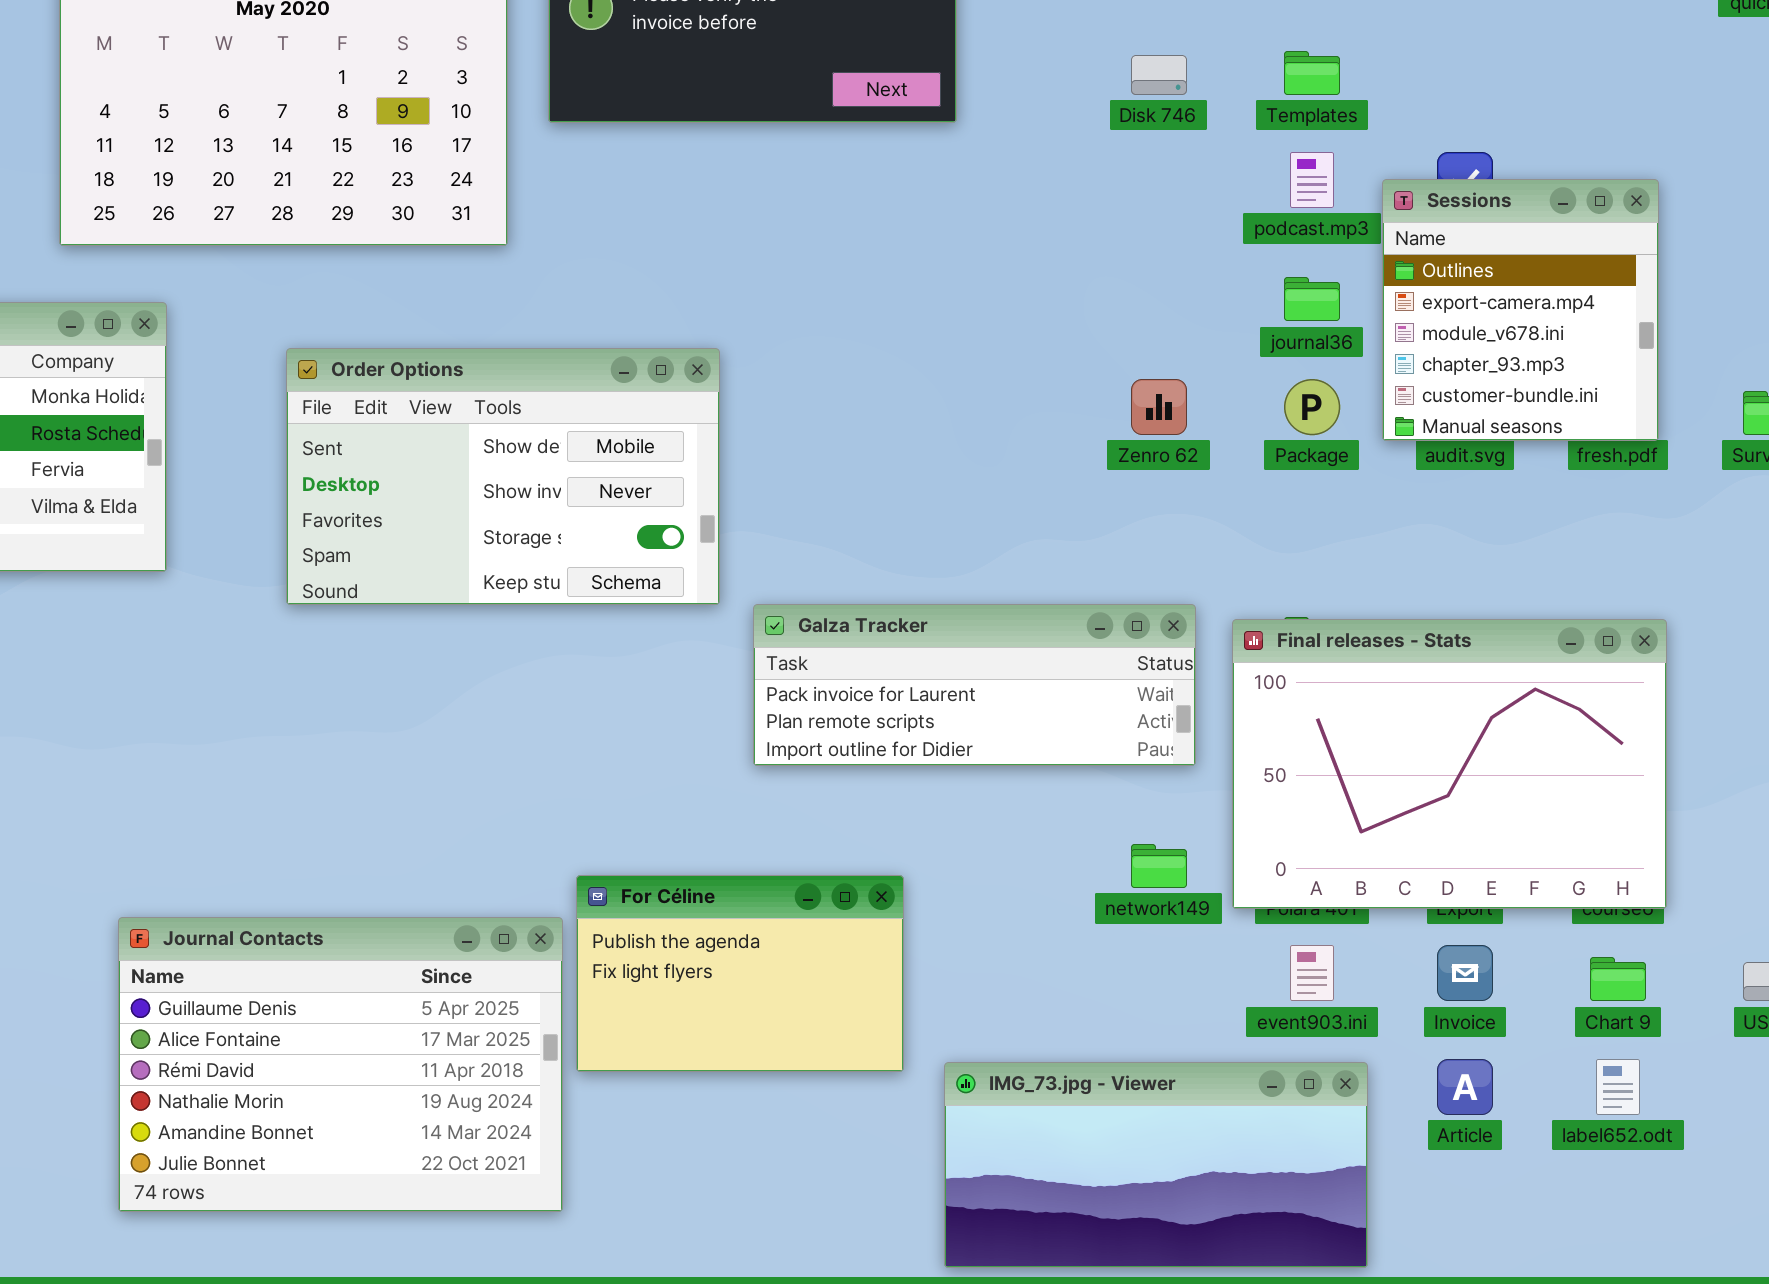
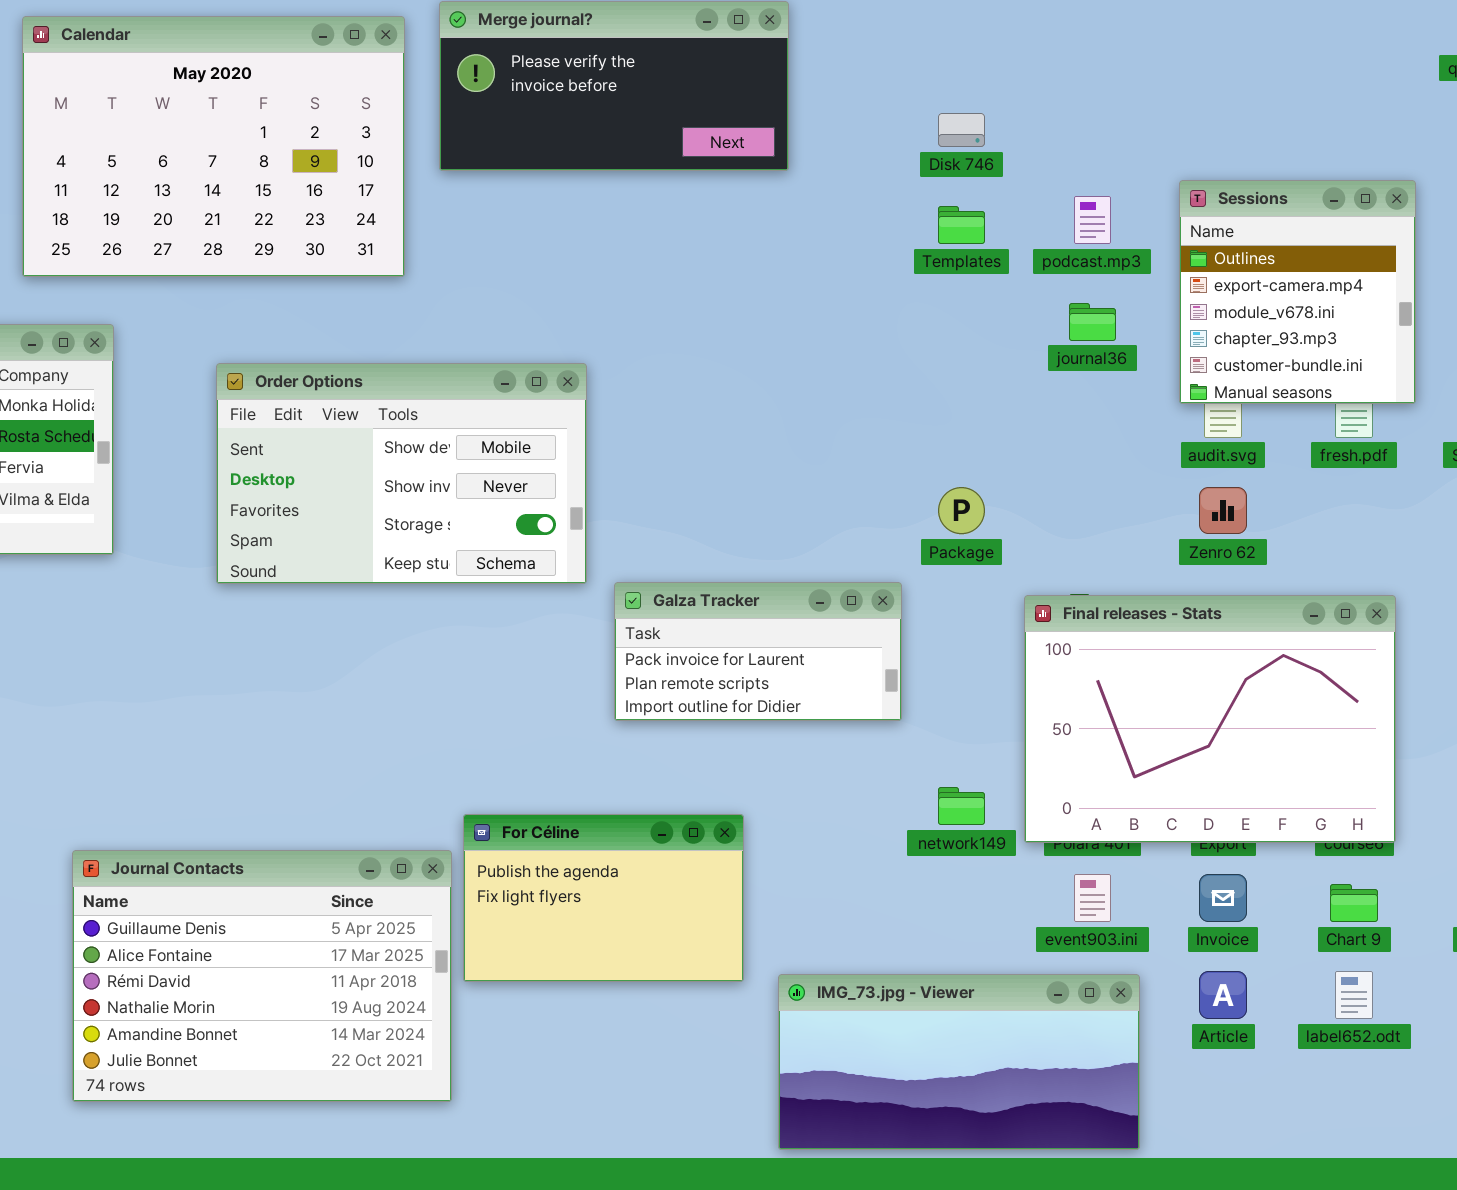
Templates: [1284,51,1340,95] -> [938,206,985,244], moved
Sessions: [1382,179,1659,441] -> [1179,180,1416,404], moved
Zenro 62: [1131,379,1187,435] -> [1199,487,1247,534], moved
Package: [1284,379,1340,435] -> [938,487,985,534], moved
Galza Tracker: [753,604,1196,766] -> [614,582,902,721], resized

